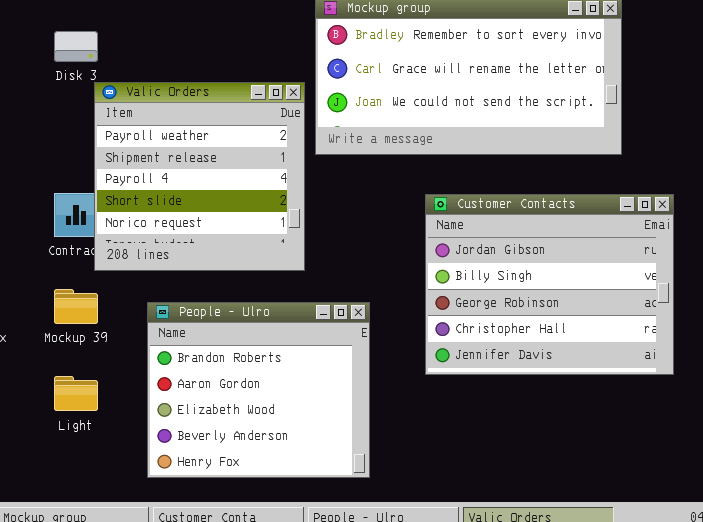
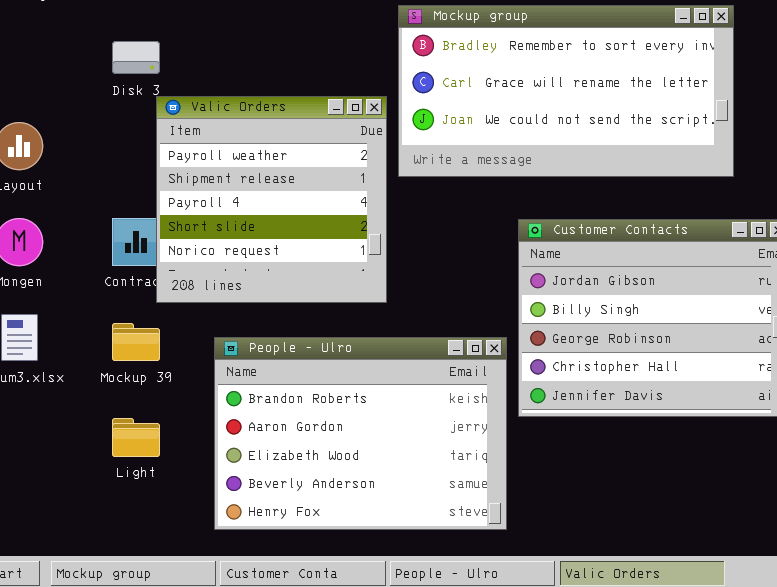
People - Ulro: [147,302,370,478] -> [214,337,507,530], resized

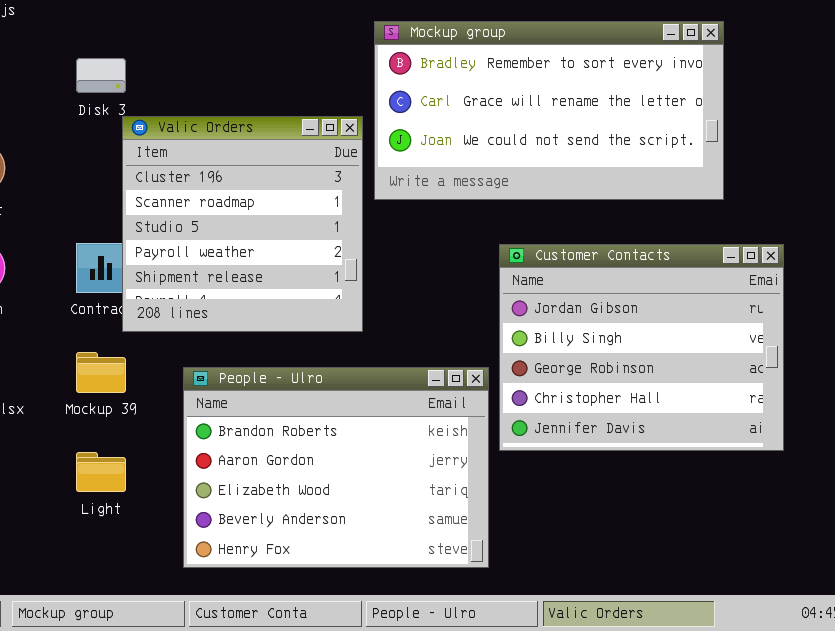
Valic Orders: [156,96,387,303] -> [122,116,363,332], scrolled up 3 rows

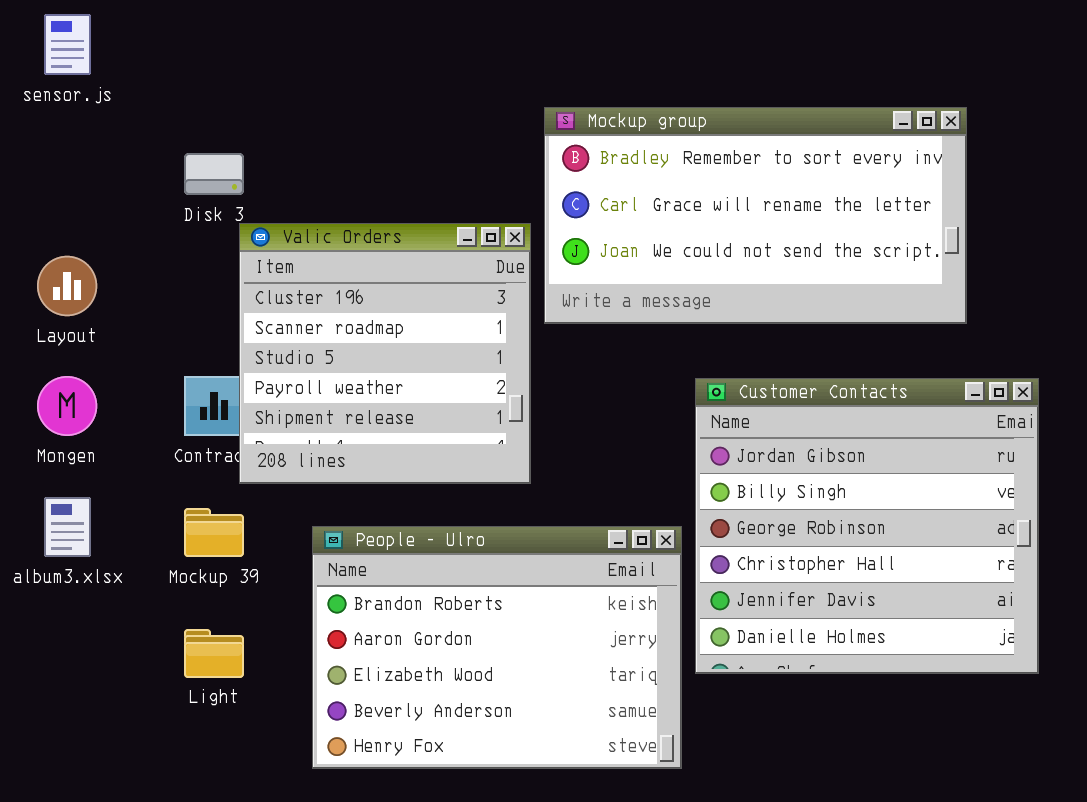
Customer Contacts: [499,244,784,451] -> [695,378,1039,674], resized

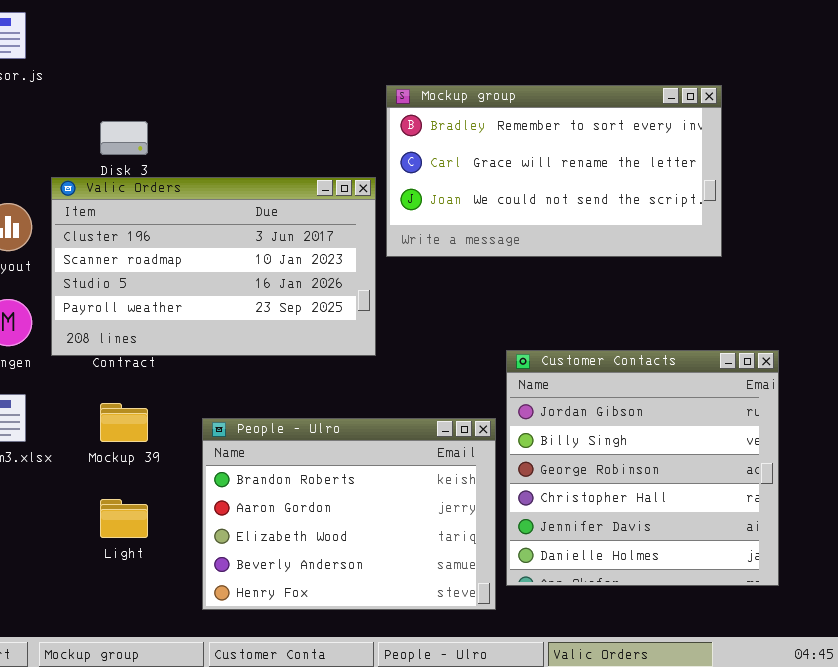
Valic Orders: [239,223,531,484] -> [51,177,376,356], resized
Customer Contacts: [695,378,1039,674] -> [506,350,779,586], moved

